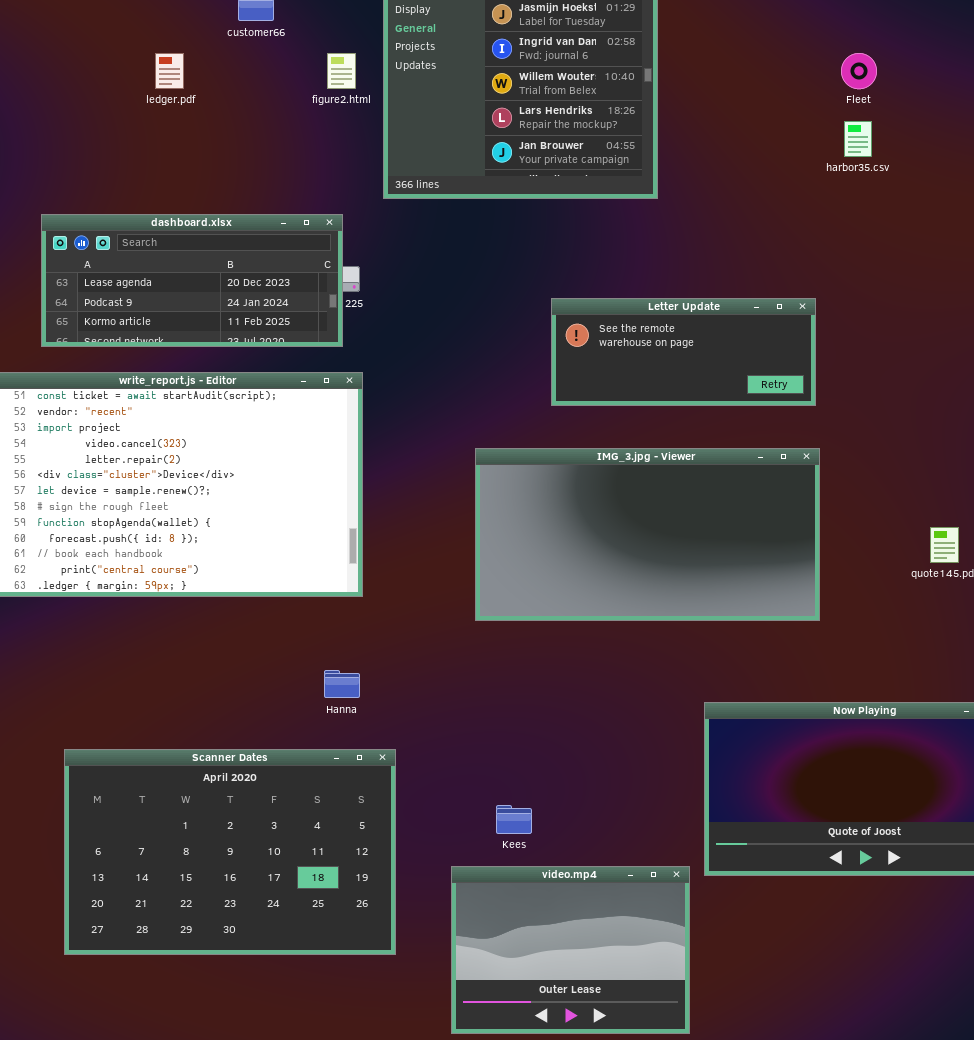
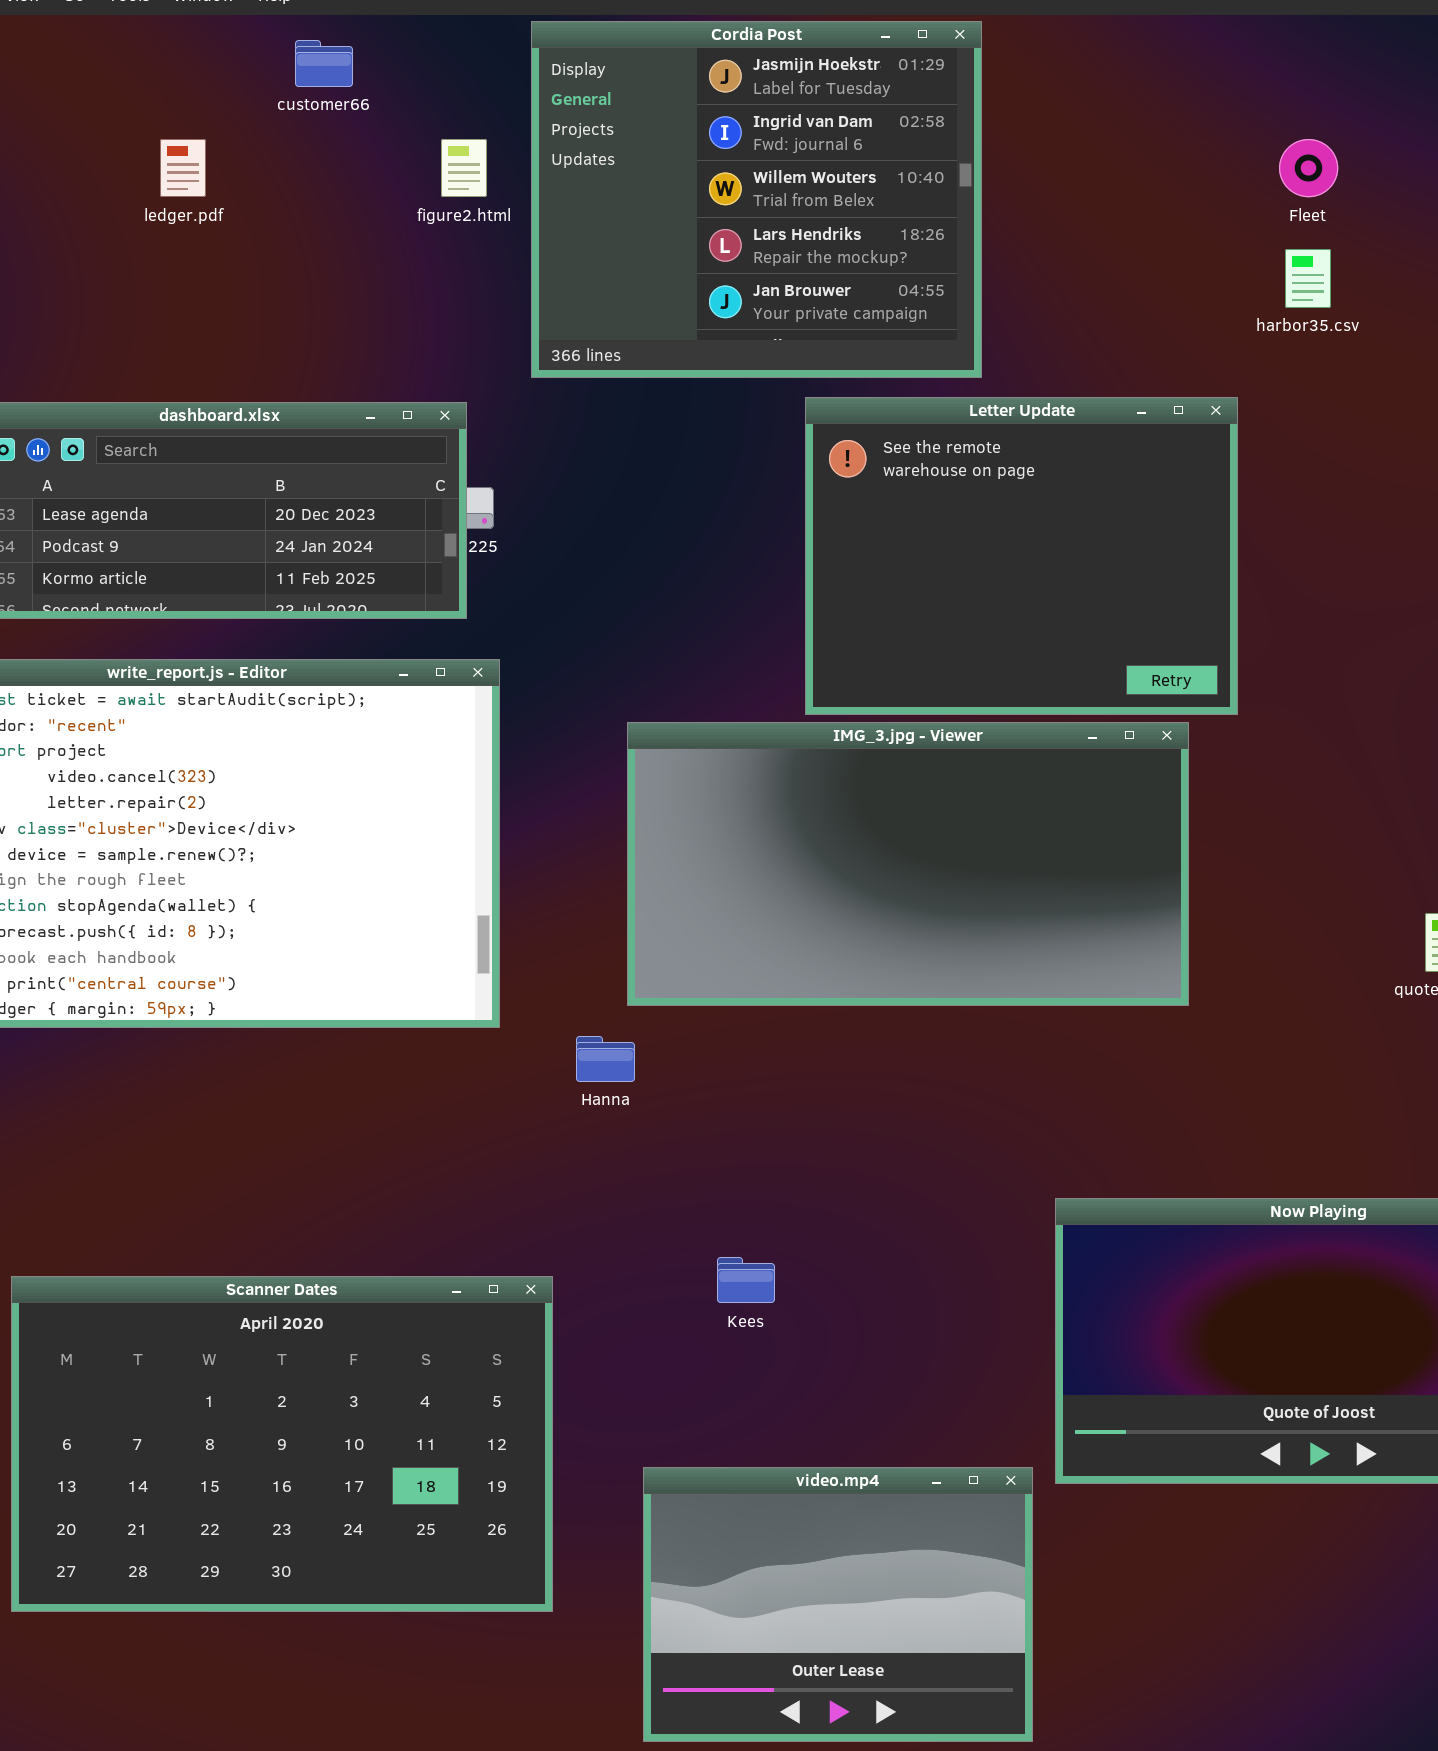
Letter Update: [551,298,816,406] -> [805,397,1238,715], resized
IMG_3.jpg - Viewer: [475,448,820,621] -> [627,722,1189,1006], moved
Hanna: [324,670,360,698] -> [576,1036,635,1082], moved
Kees: [496,805,532,834] -> [717,1257,775,1303], moved

